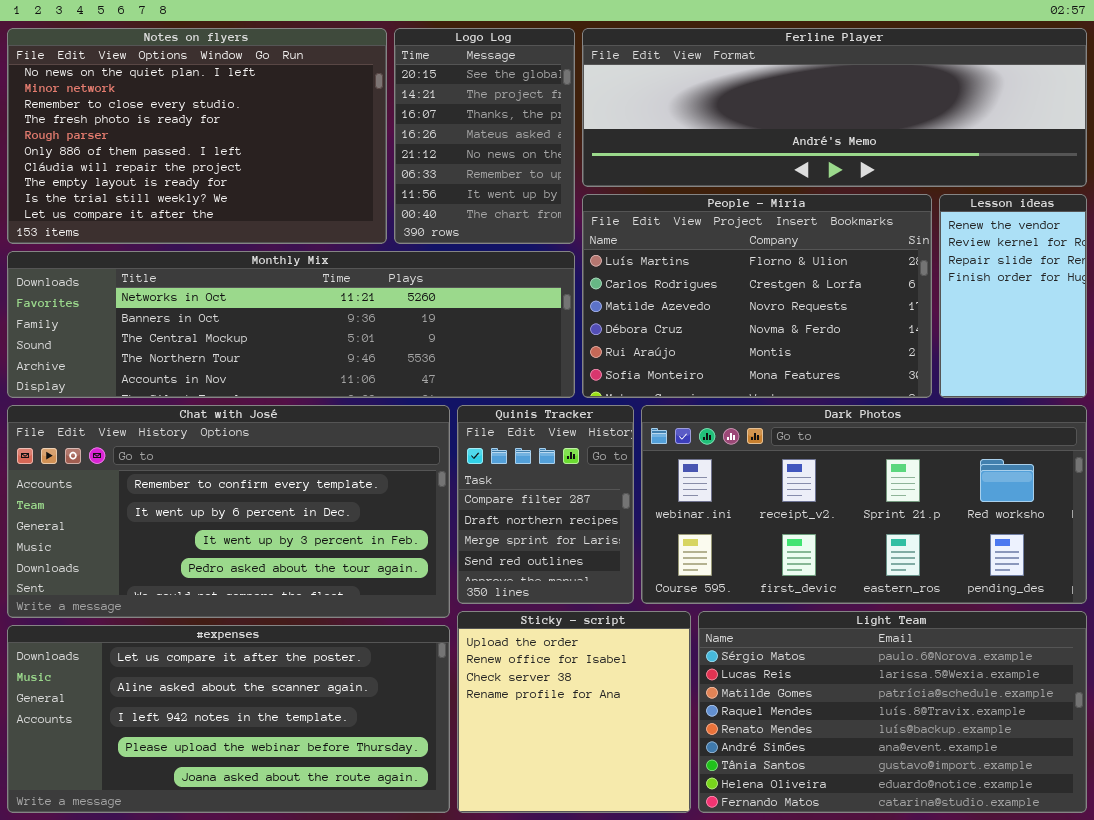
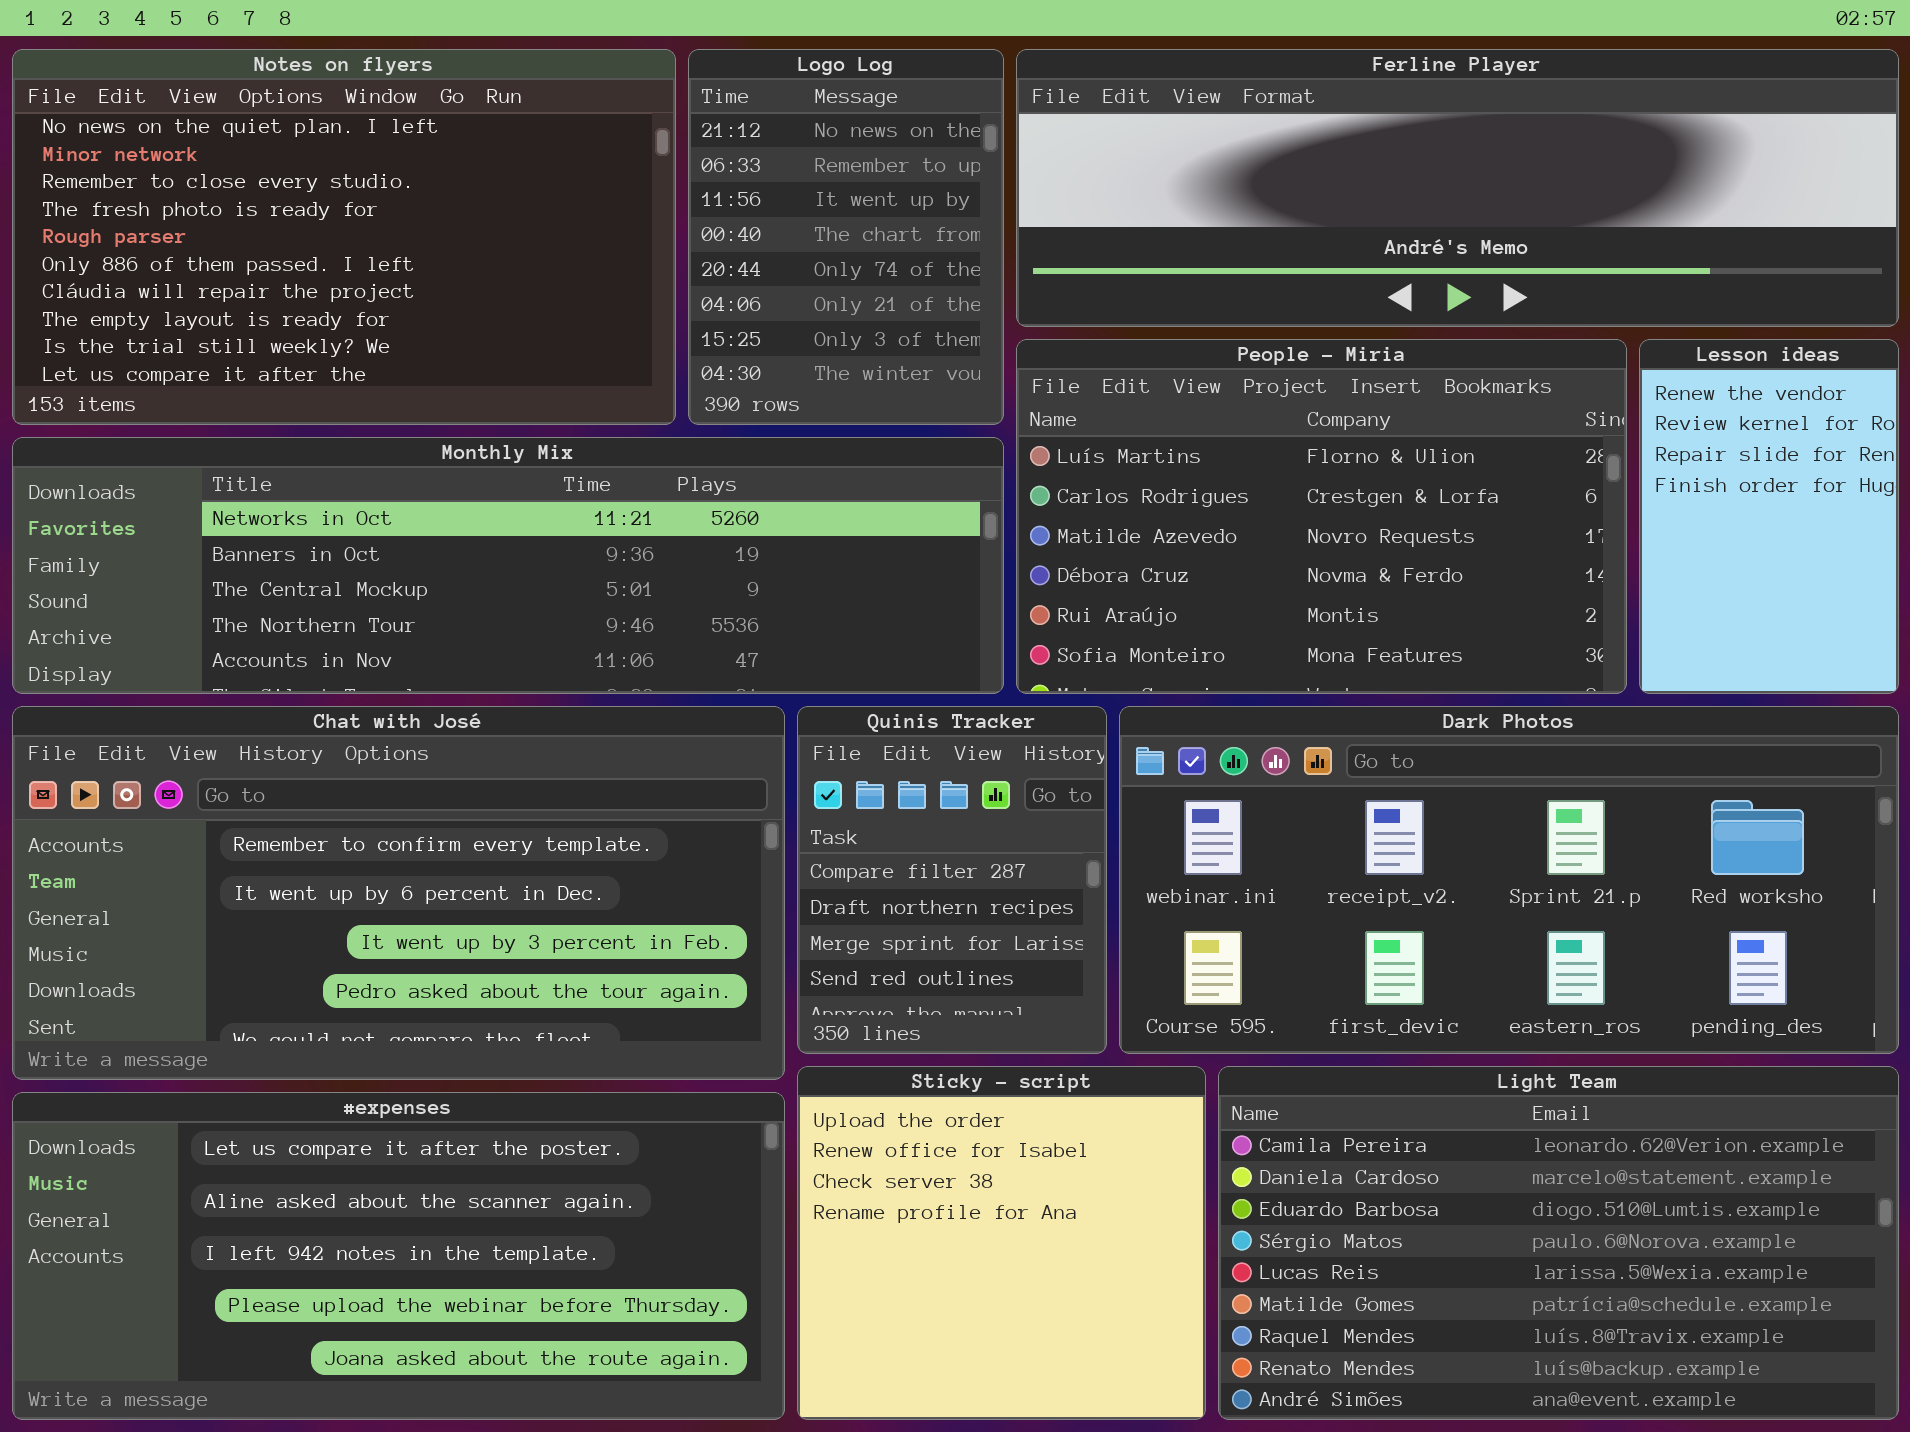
Logo Log: [394,28,575,244] -> [688,49,1004,425], scrolled down 4 rows
Light Team: [698,611,1087,813] -> [1218,1066,1899,1420], scrolled up 3 rows

